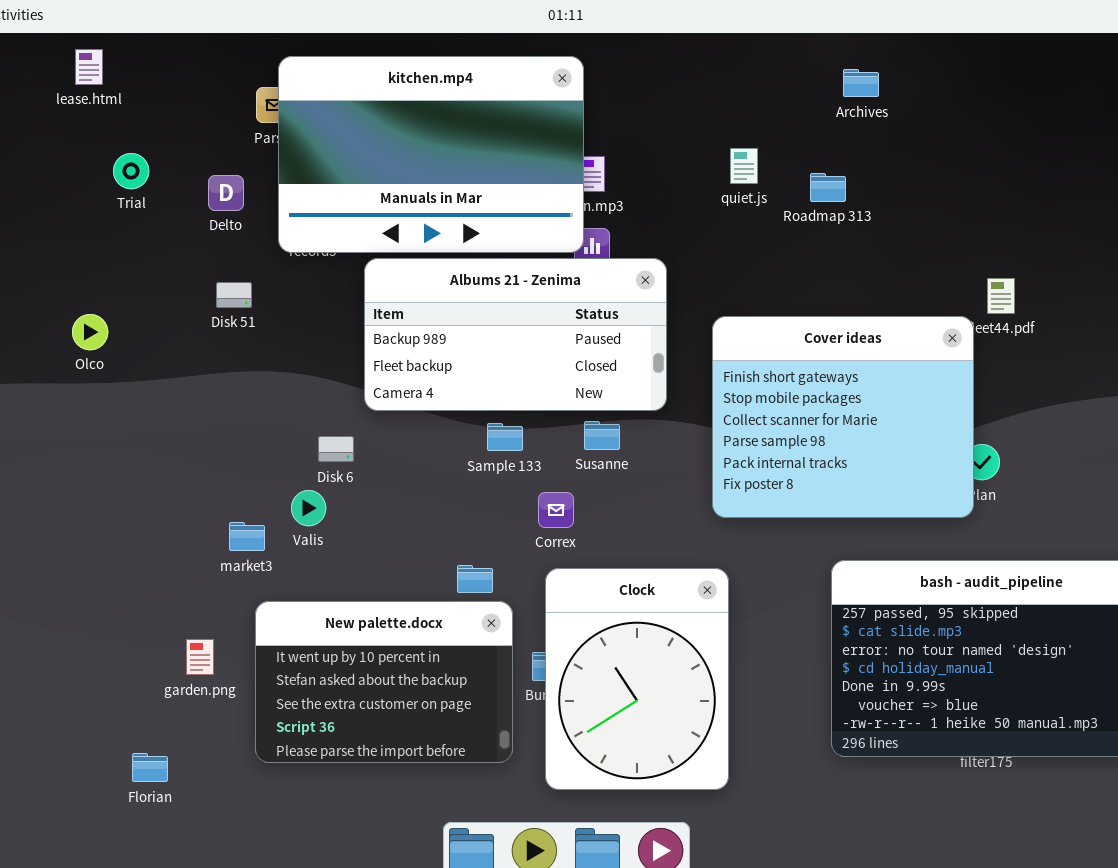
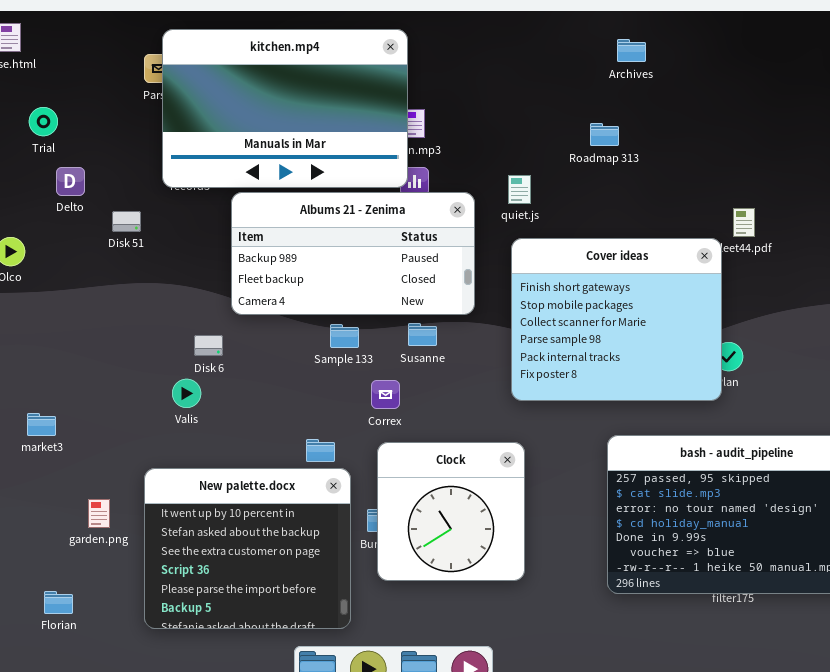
quiet.js: [730,148,758,184] -> [508,175,531,204], moved
Delto: [208,175,244,211] -> [56,167,85,196], moved
market3: [229,522,265,551] -> [27,413,56,436], moved
Clock: [545,568,729,790] -> [377,442,525,581], resized
New palette.docx: [255,601,513,763] -> [144,468,351,629], resized

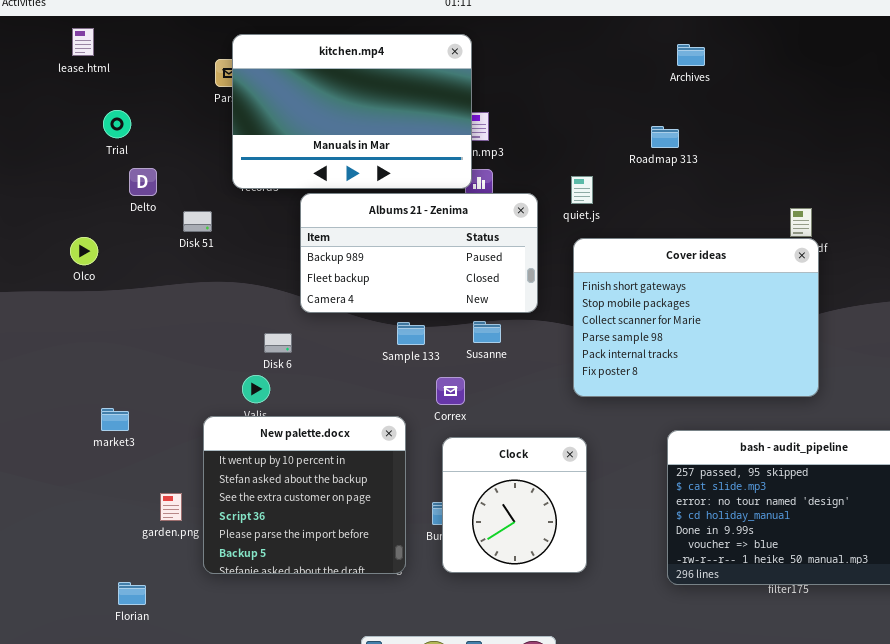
Cover ideas: [511,238,722,401] -> [573,238,819,397], resized
New palette.docx: [144,468,351,629] -> [203,416,406,574], moved

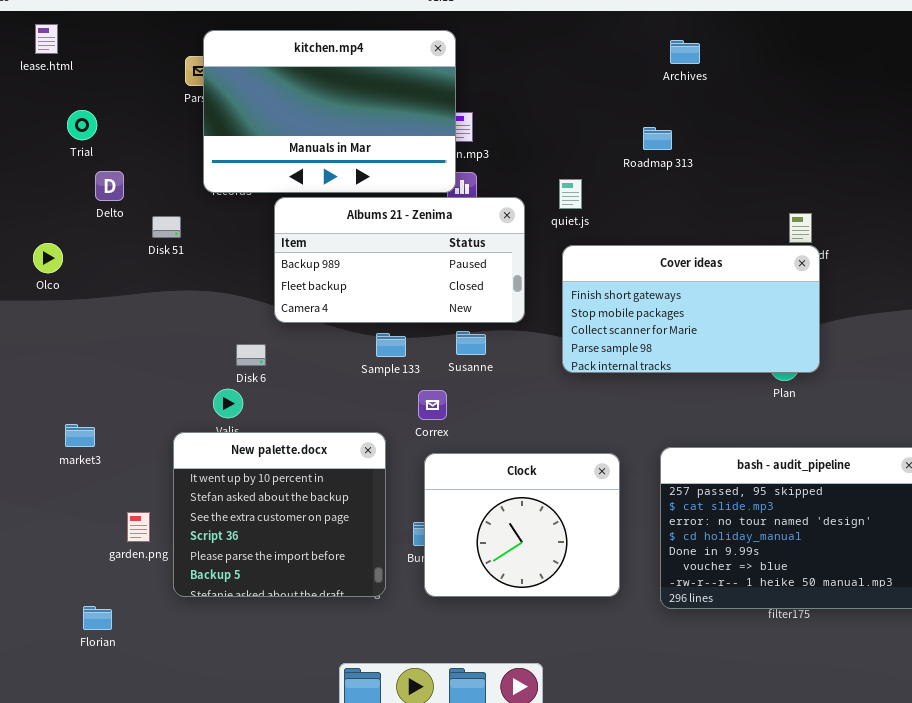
Cover ideas: [573,238,819,397] -> [562,245,820,373], resized
Clock: [442,437,587,573] -> [424,453,620,597], resized

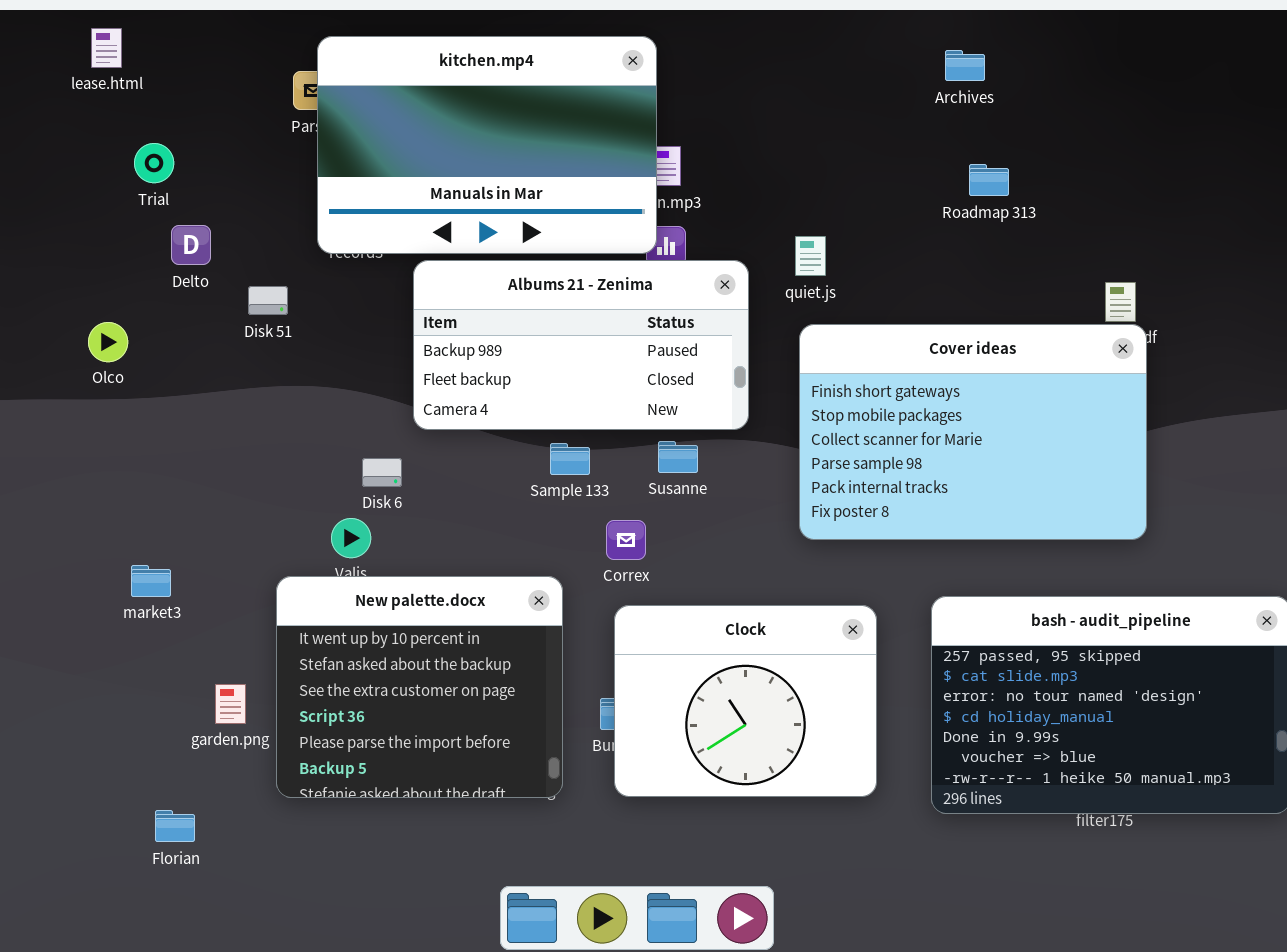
Roadmap 313: [643,127,672,150] -> [969,164,1009,196], moved
Cover ideas: [562,245,820,373] -> [799,324,1147,540], resized

